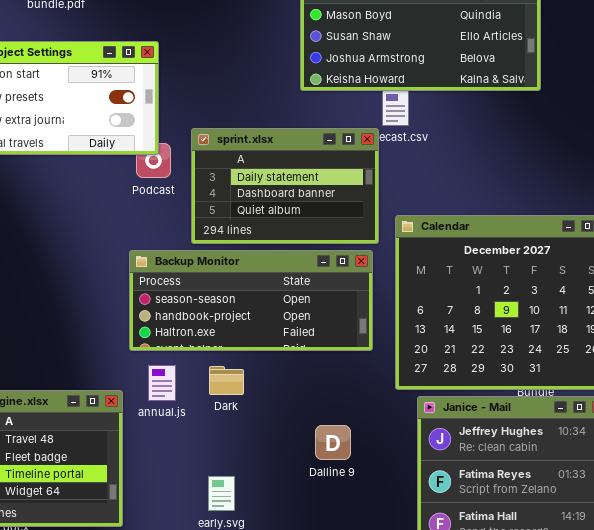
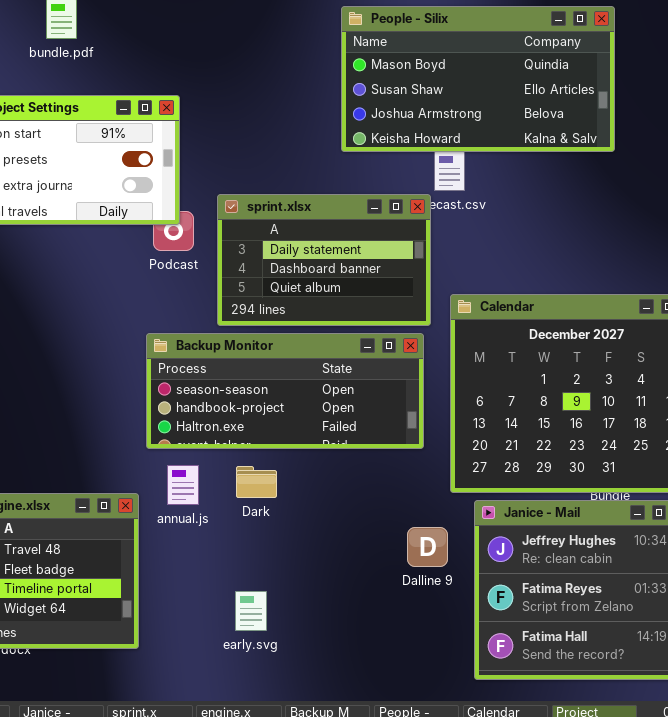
Dalline 9: [315,425,351,460] -> [407,527,448,567], moved

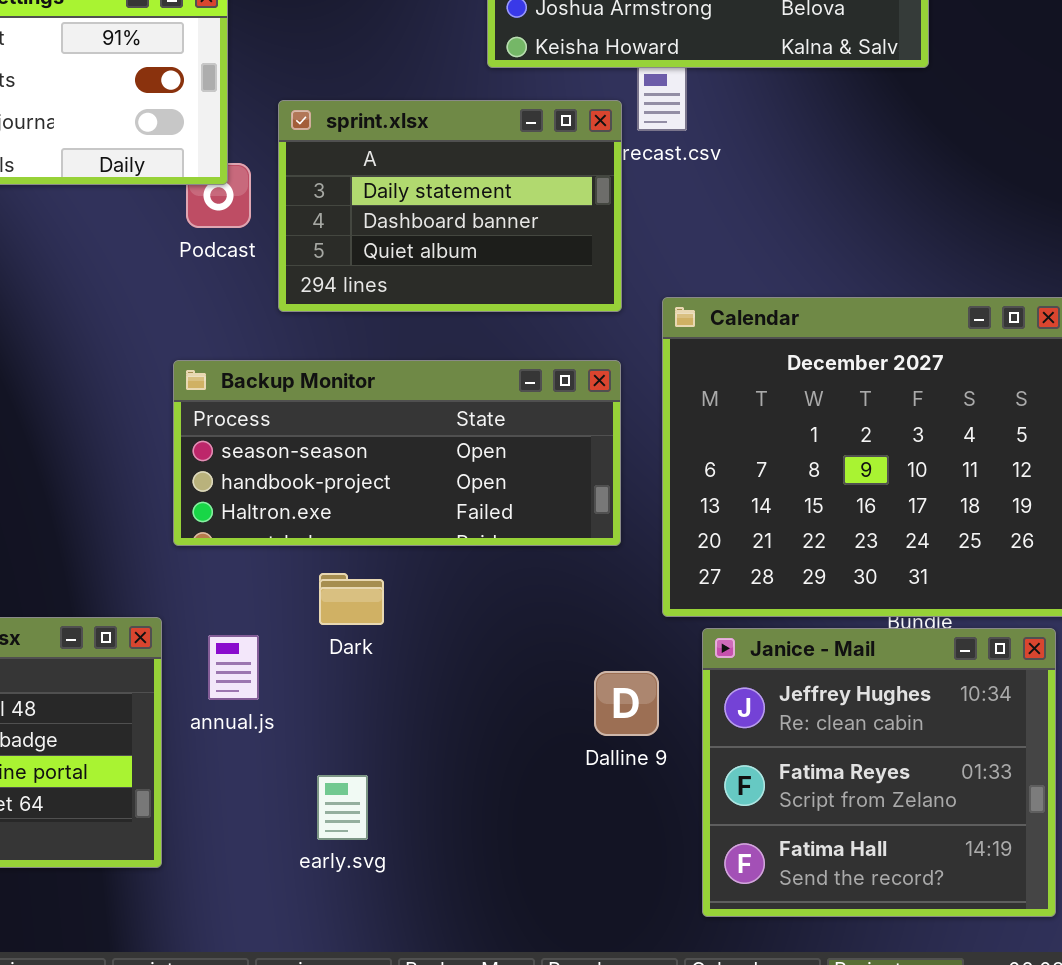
sprint.xlsx: [217,194,431,326] -> [278,100,622,312], moved
annual.js: [167,465,199,505] -> [208,635,259,700], moved

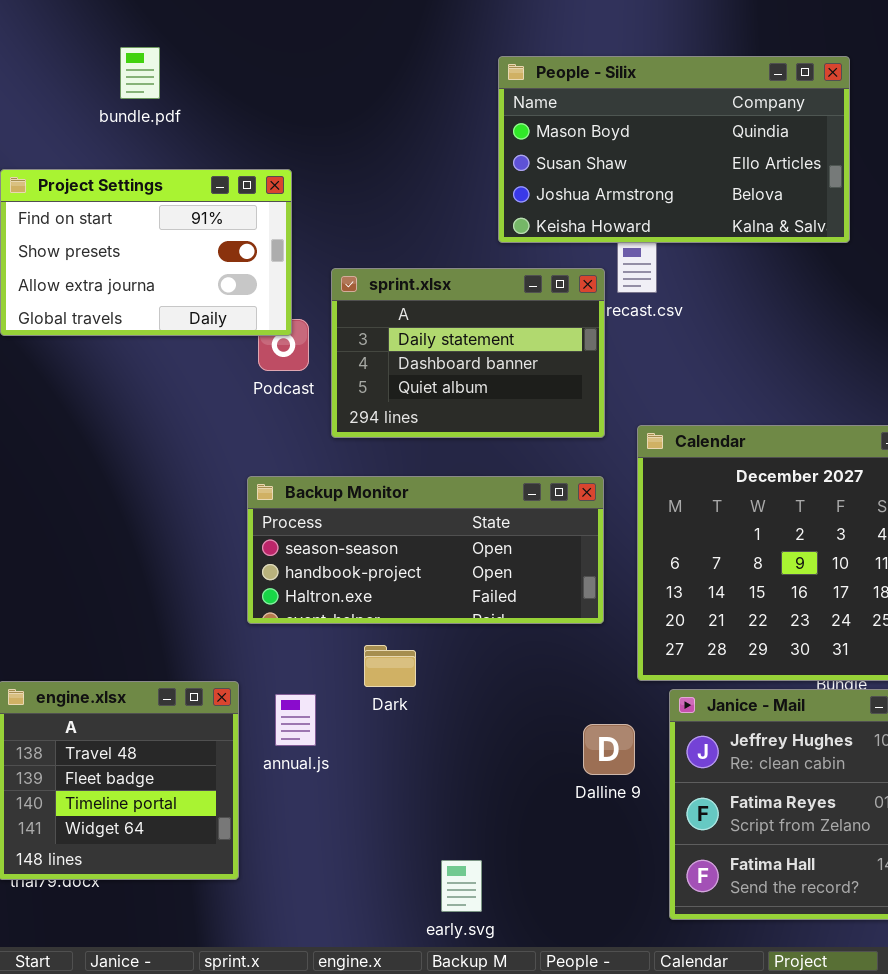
early.svg: [317,775,368,840] -> [441,860,482,912], moved

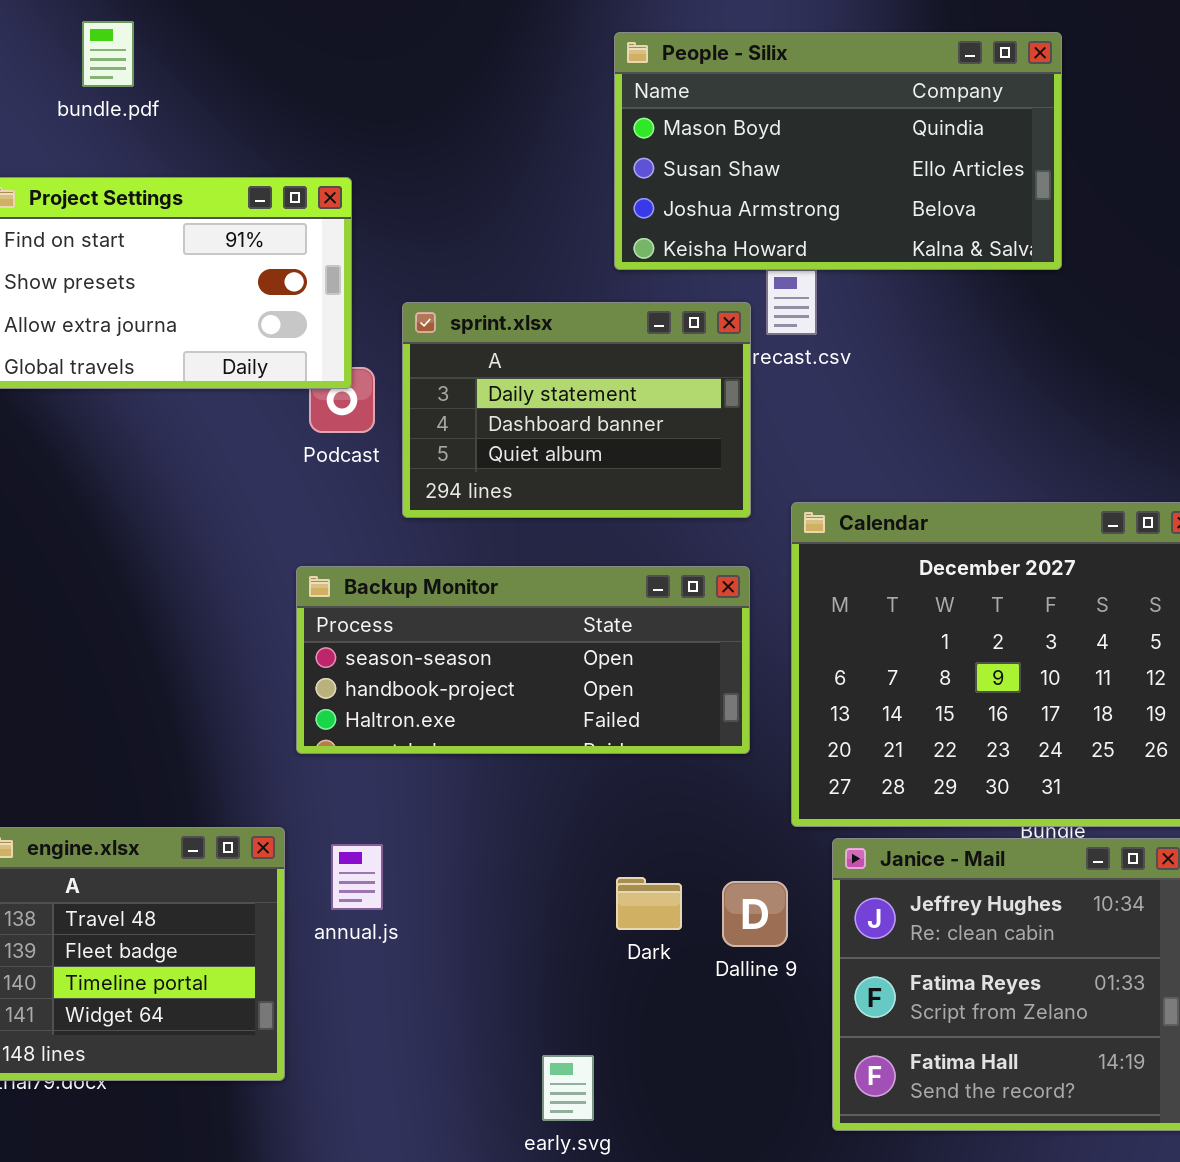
bundle.pdf: [120,47,160,99] -> [82,21,134,87], moved
Dark: [364,645,416,687] -> [616,877,682,930], moved

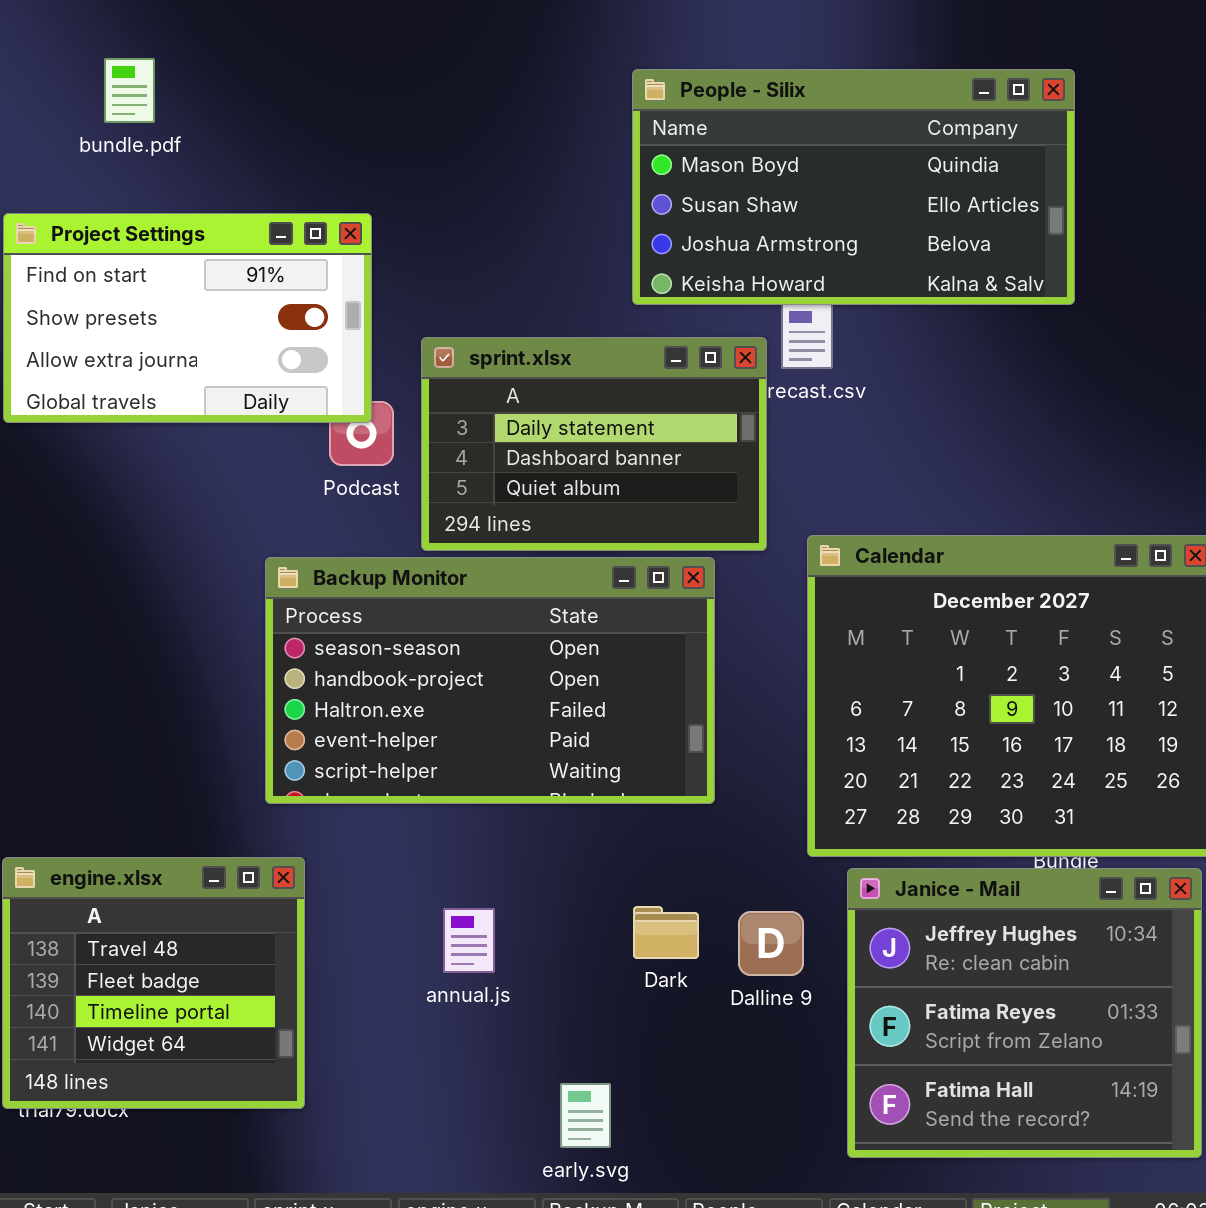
Backup Monitor: [296,566,750,754] -> [265,557,715,804], moved, resized
annual.js: [331,844,383,910] -> [443,908,495,973], moved

